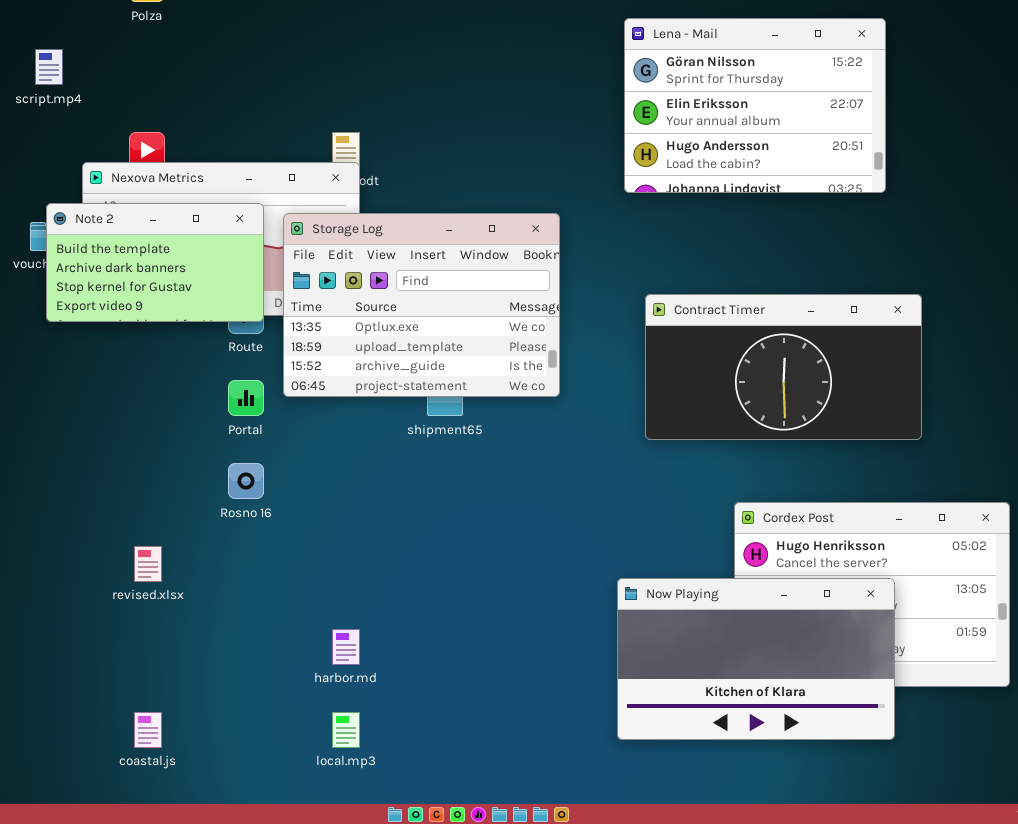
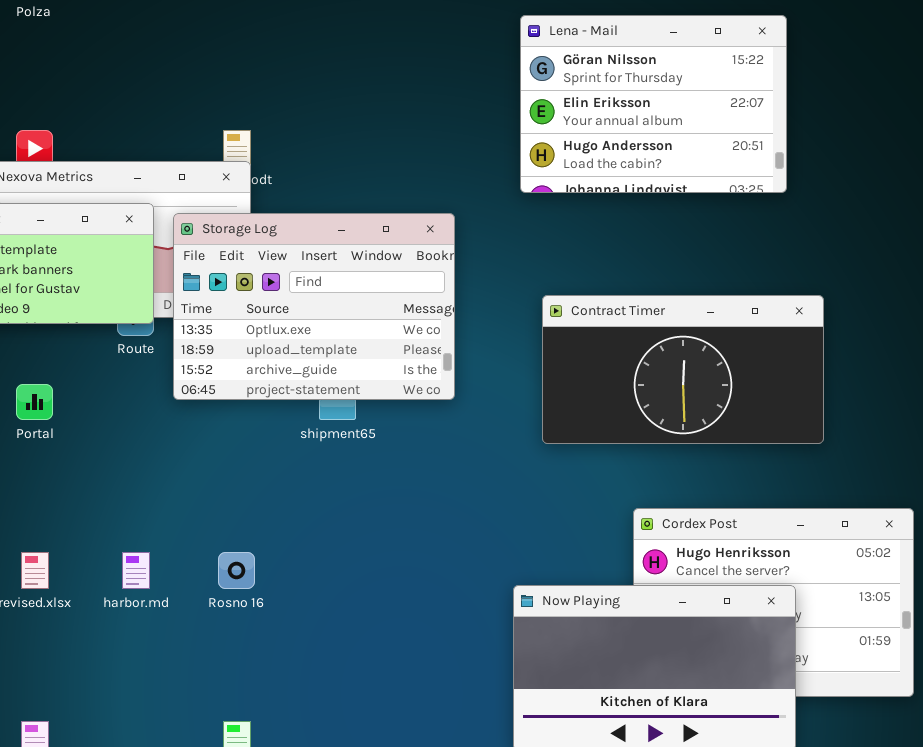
Portal: [228,380,264,416] -> [16,384,53,420], moved
Rosno 16: [228,463,264,499] -> [218,552,255,589], moved
harbor.md: [332,629,360,665] -> [122,552,150,589], moved

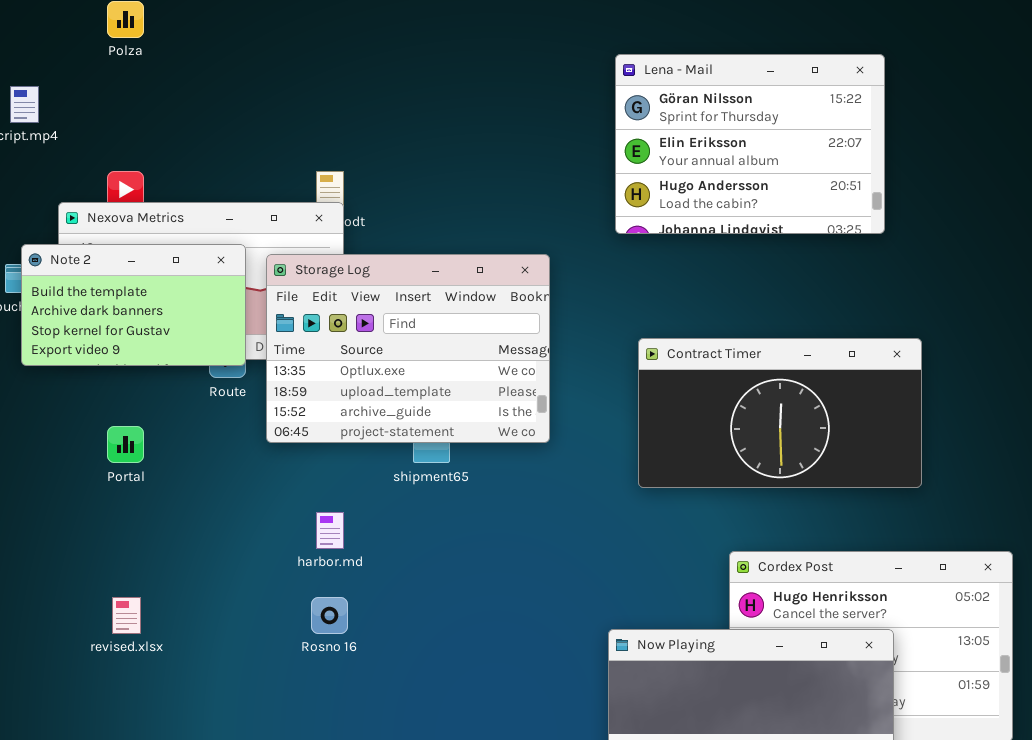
harbor.md: [122,552,150,589] -> [316,512,344,549], moved

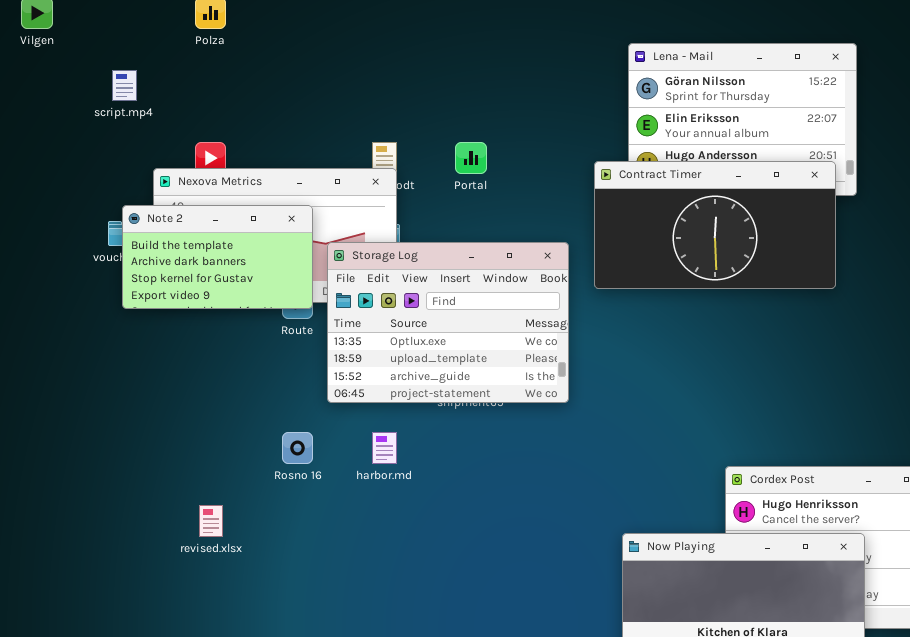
Storage Log: [266,254,550,443] -> [327,242,569,403], moved
Contract Timer: [638,338,922,488] -> [594,161,836,289], moved
Portal: [107,426,144,463] -> [455,142,487,174], moved
Rosno 16: [311,597,348,634] -> [282,432,313,464], moved

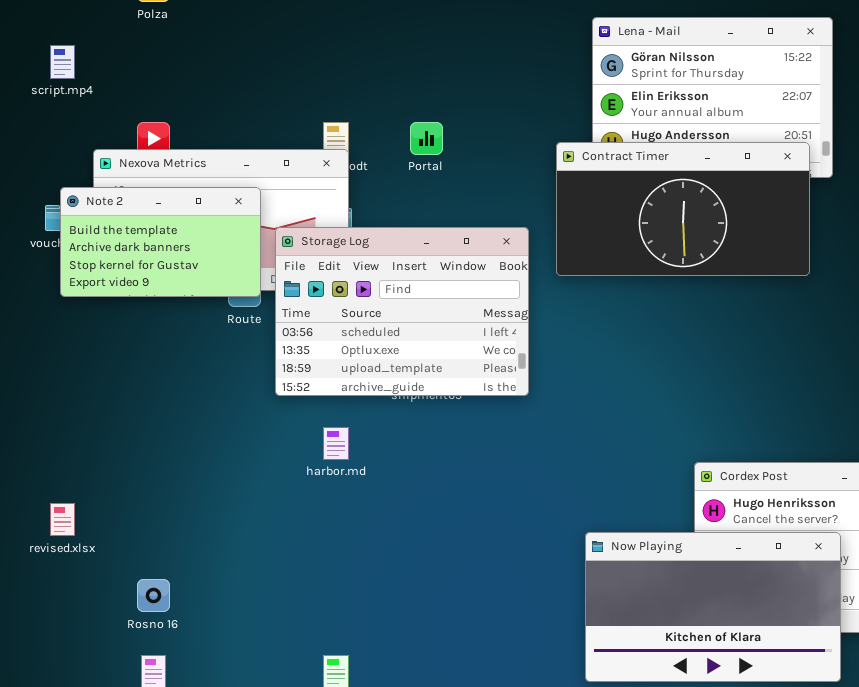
Storage Log: [327,242,569,403] -> [275,227,529,396], scrolled up 1 row
Rosno 16: [282,432,313,464] -> [137,579,170,612], moved
revised.xlsx: [199,505,223,537] -> [50,503,75,536], moved

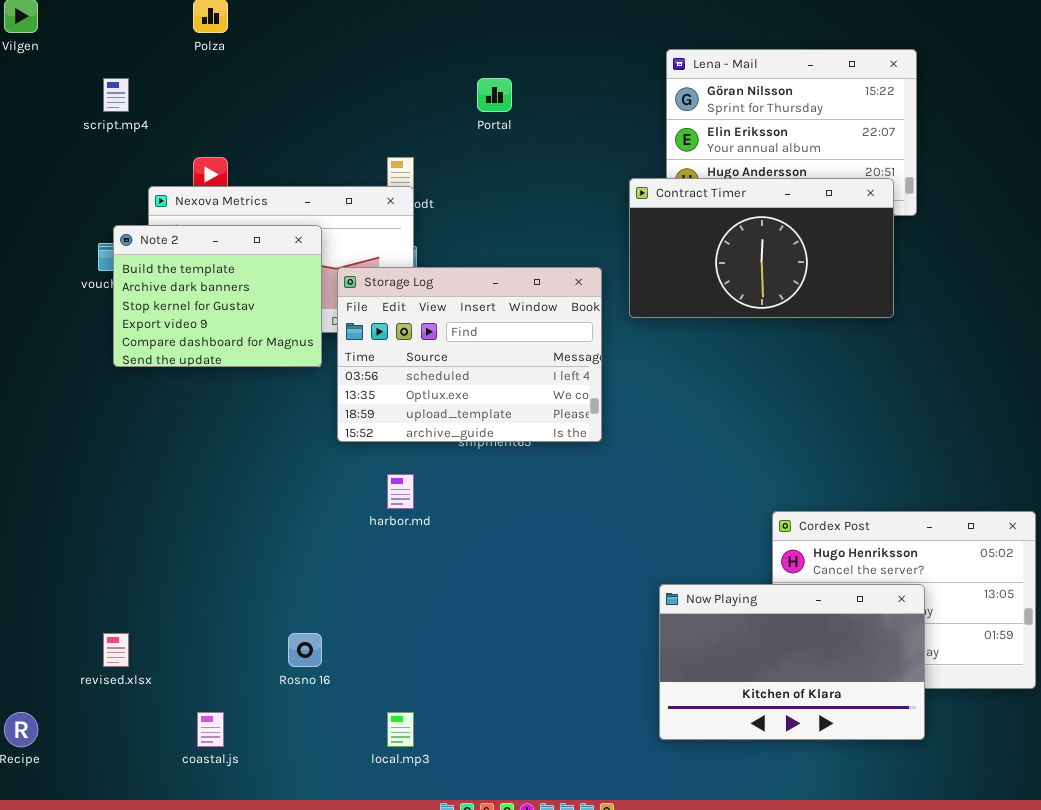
Portal: [410,122,443,155] -> [477,78,512,112], moved
Note 2: [60,187,261,297] -> [113,225,322,367], resized
revised.xlsx: [50,503,75,536] -> [103,633,129,667], moved
Rosno 16: [137,579,170,612] -> [288,633,322,667], moved

